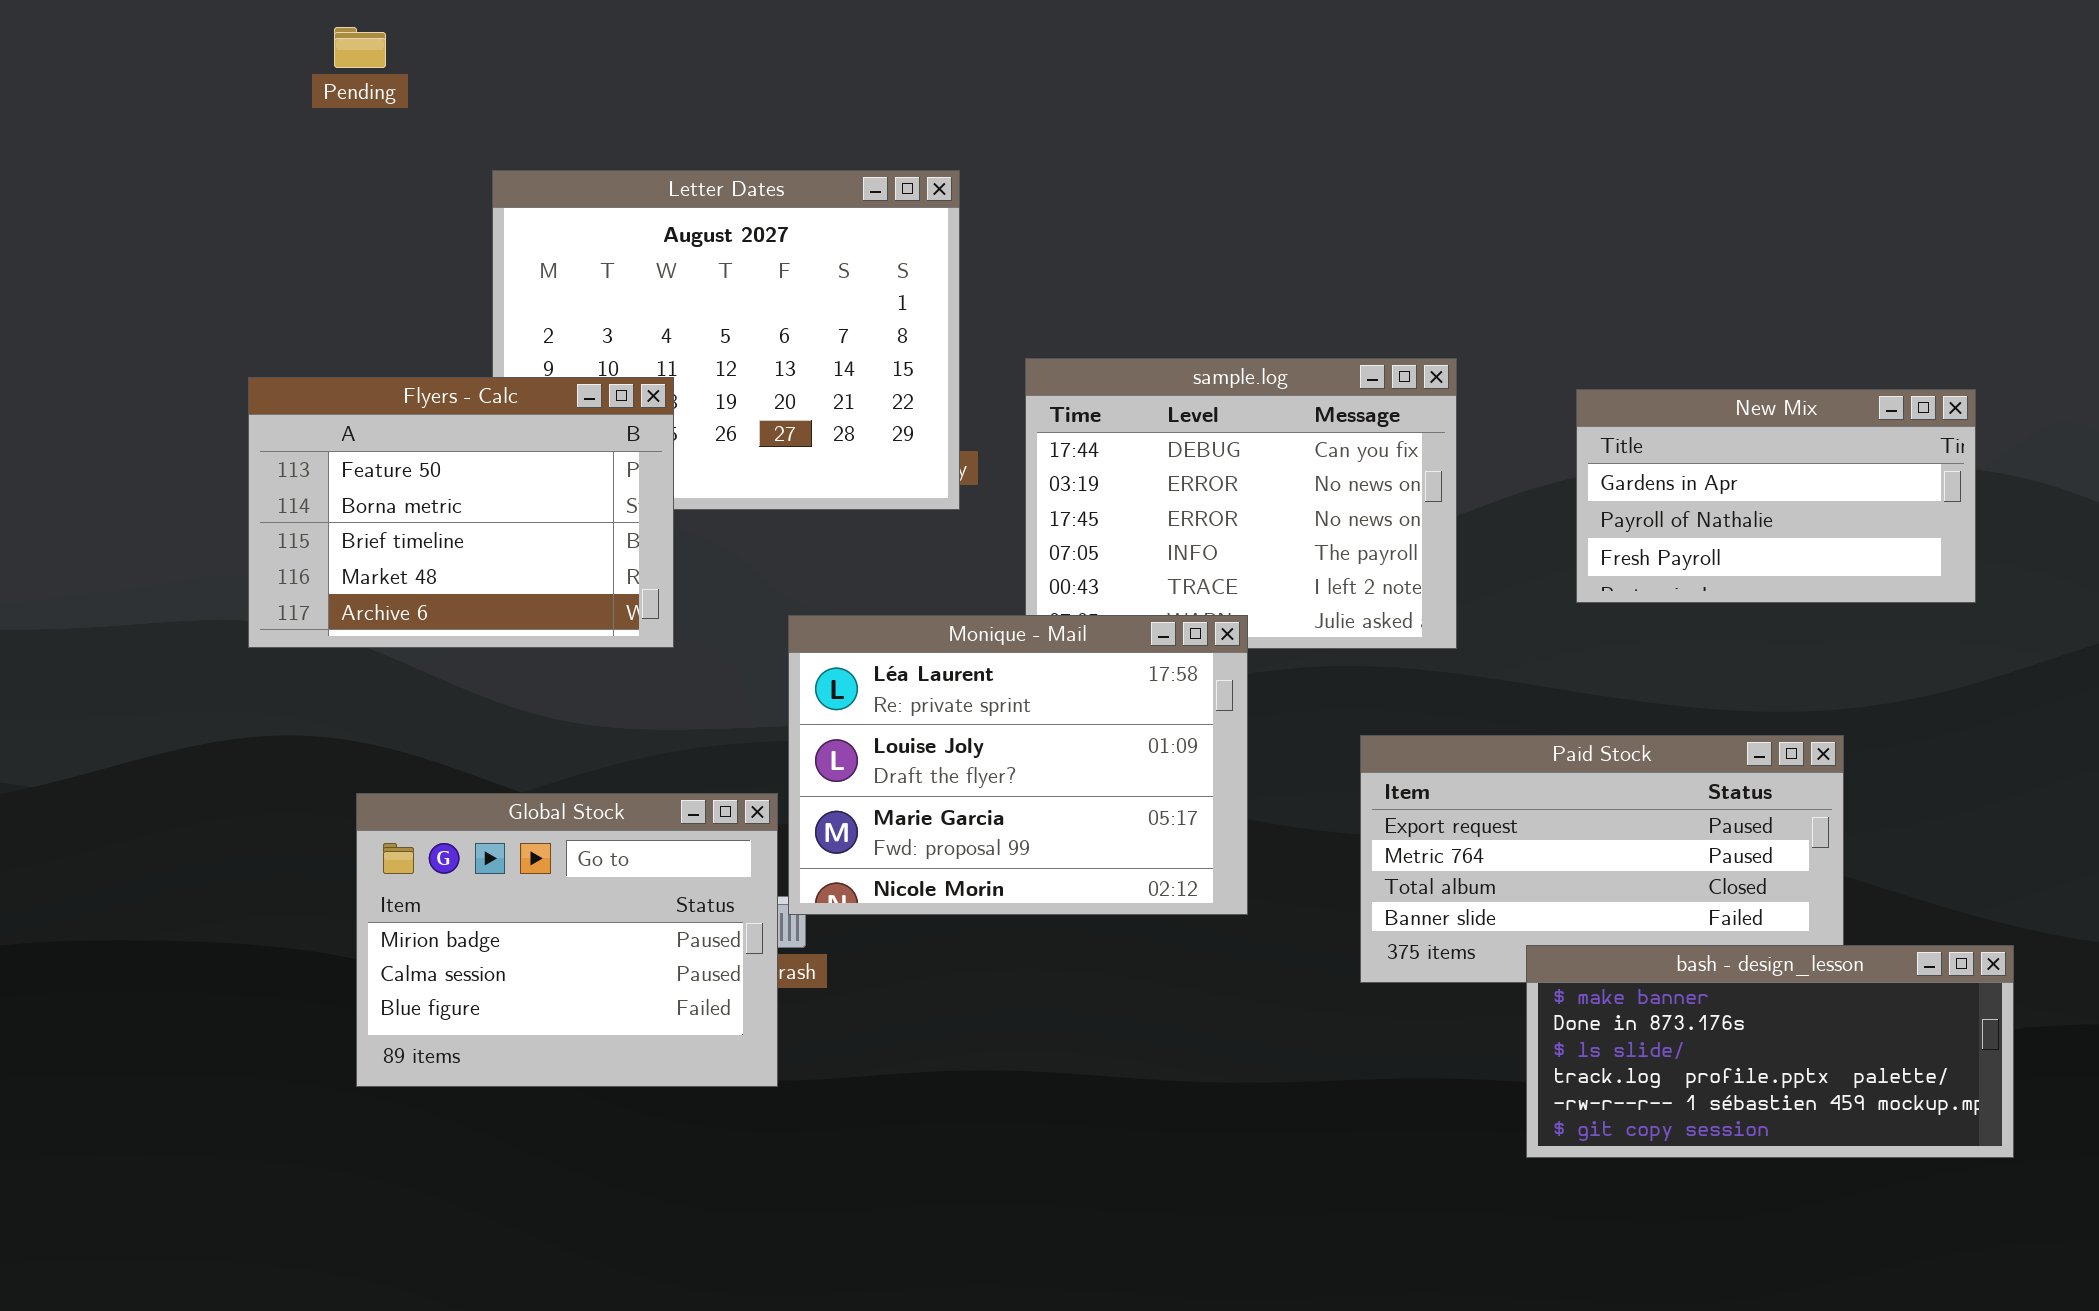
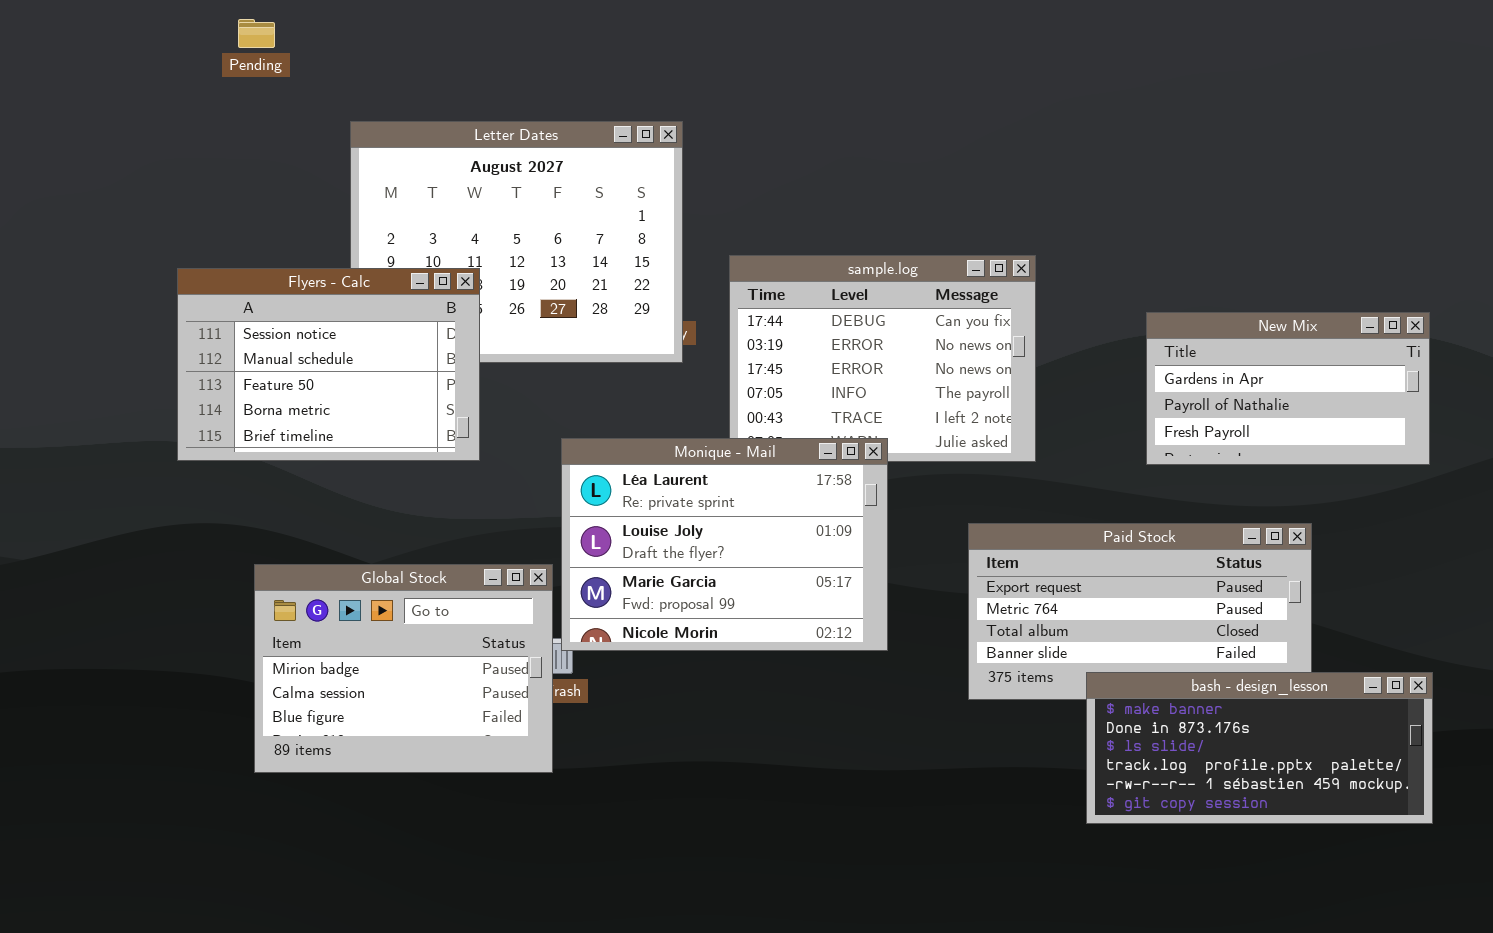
Flyers - Calc: [248,377,674,648] -> [177,268,480,461], scrolled up 2 rows
New Mix: [1576,389,1976,603] -> [1146,312,1430,465], moved

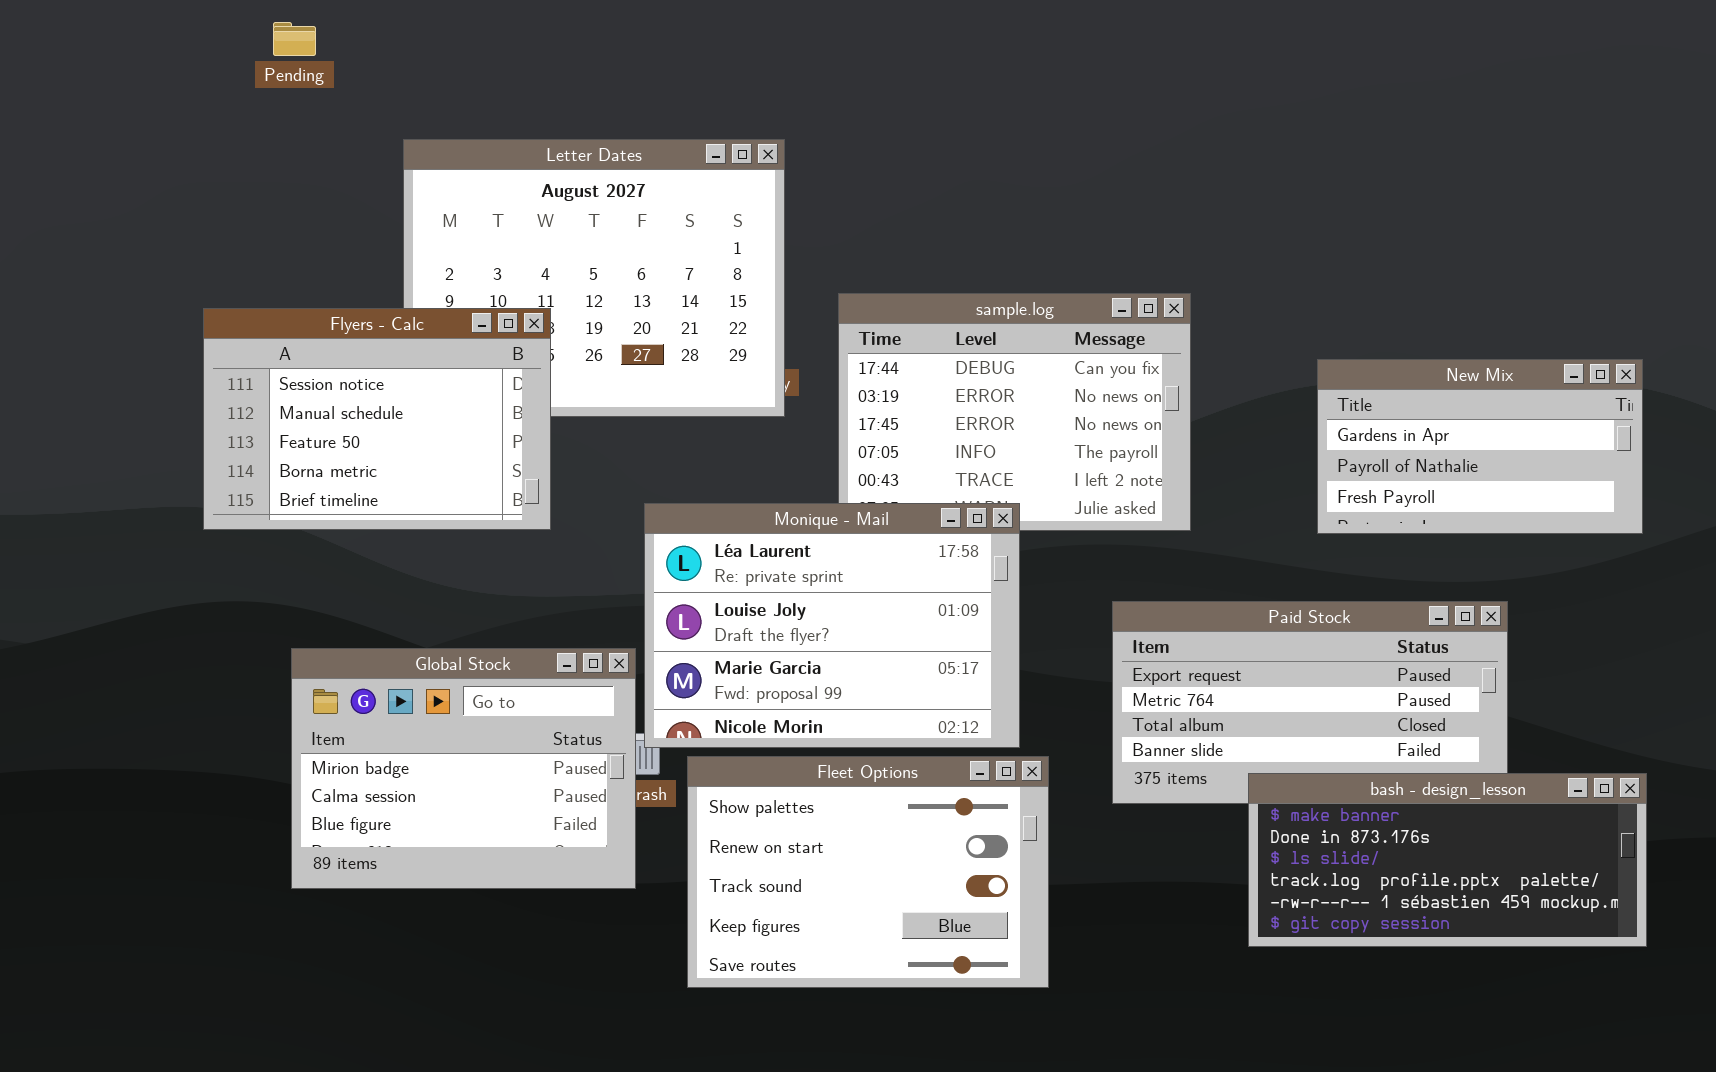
Fleet Options: none -> [687,756,1049,988], opened

